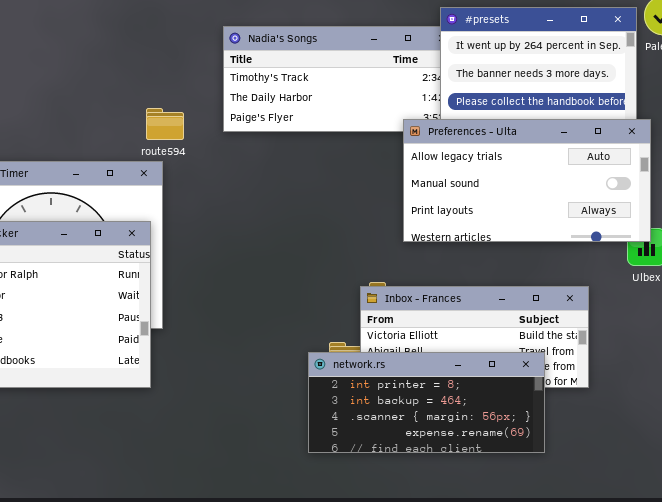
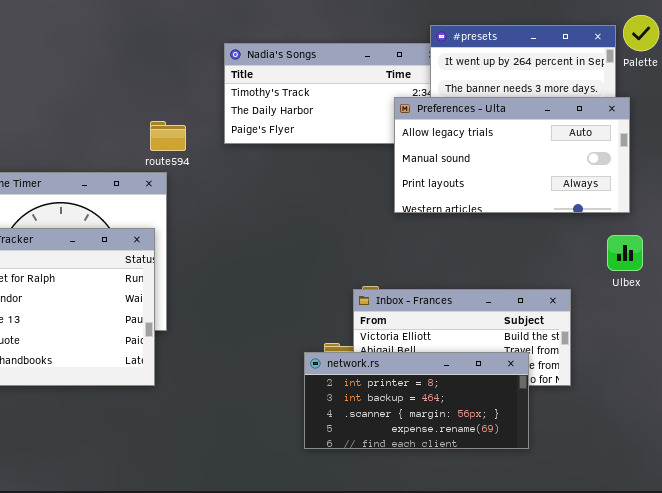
Preferences - Ulta: [403,119,651,242] -> [394,97,630,213], moved

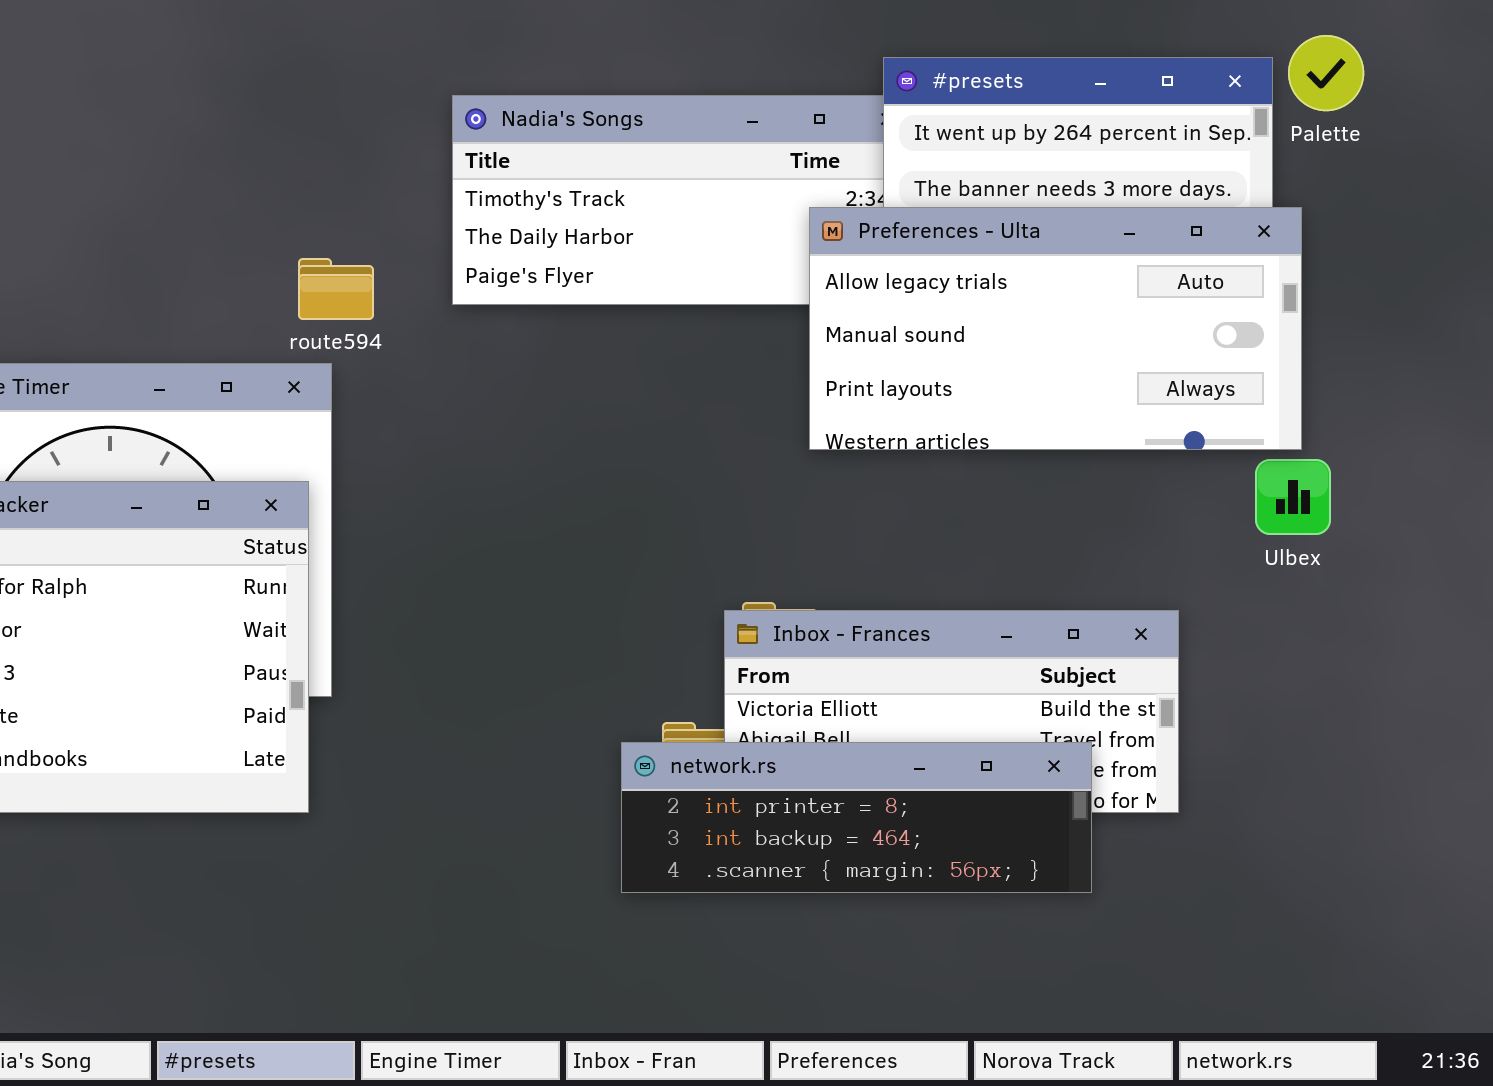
Ulbex: [607,235,643,271] -> [1255,459,1331,535], moved
network.rs: [304,352,529,449] -> [621,742,1092,893], resized

